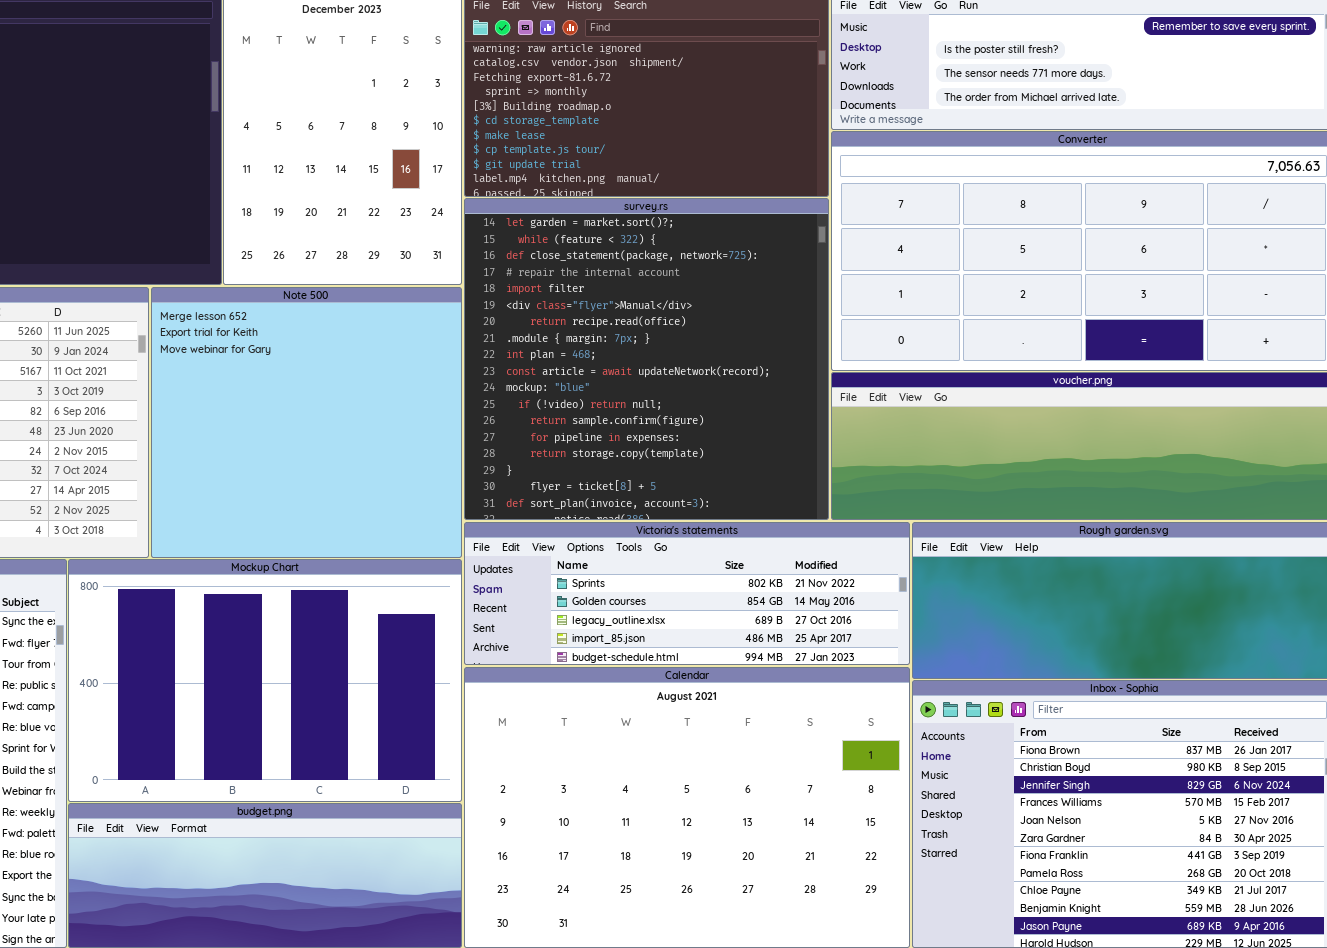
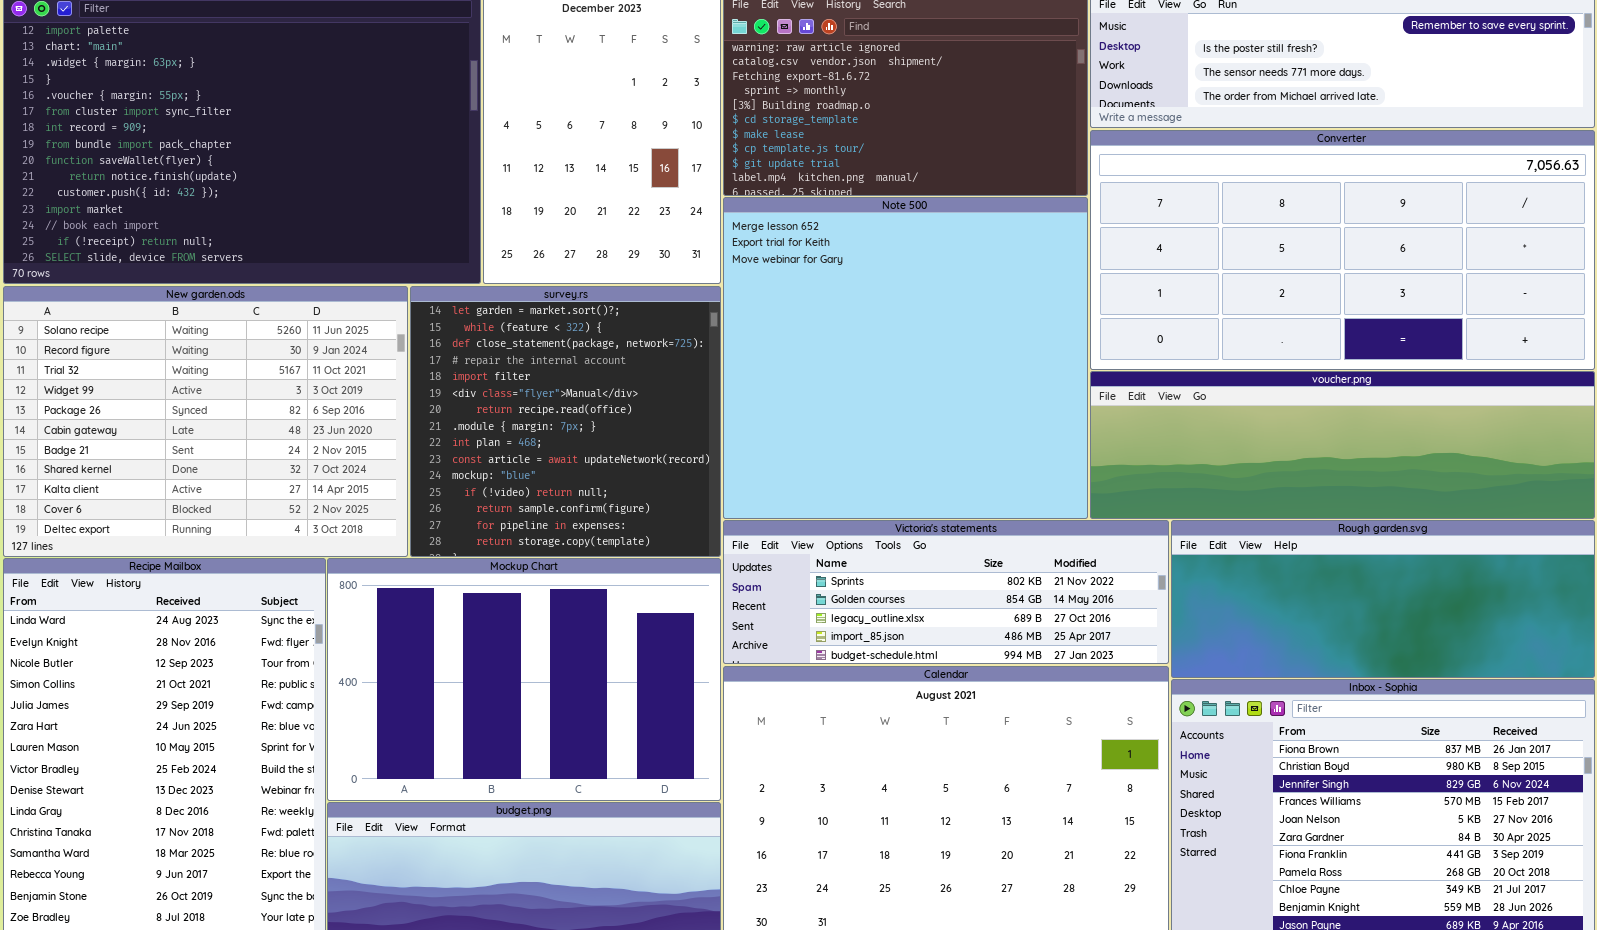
survey.rs: [464,198,829,520] -> [410,286,721,557], moved, resized
Note 500: [151,287,462,558] -> [723,197,1088,519], moved, resized

